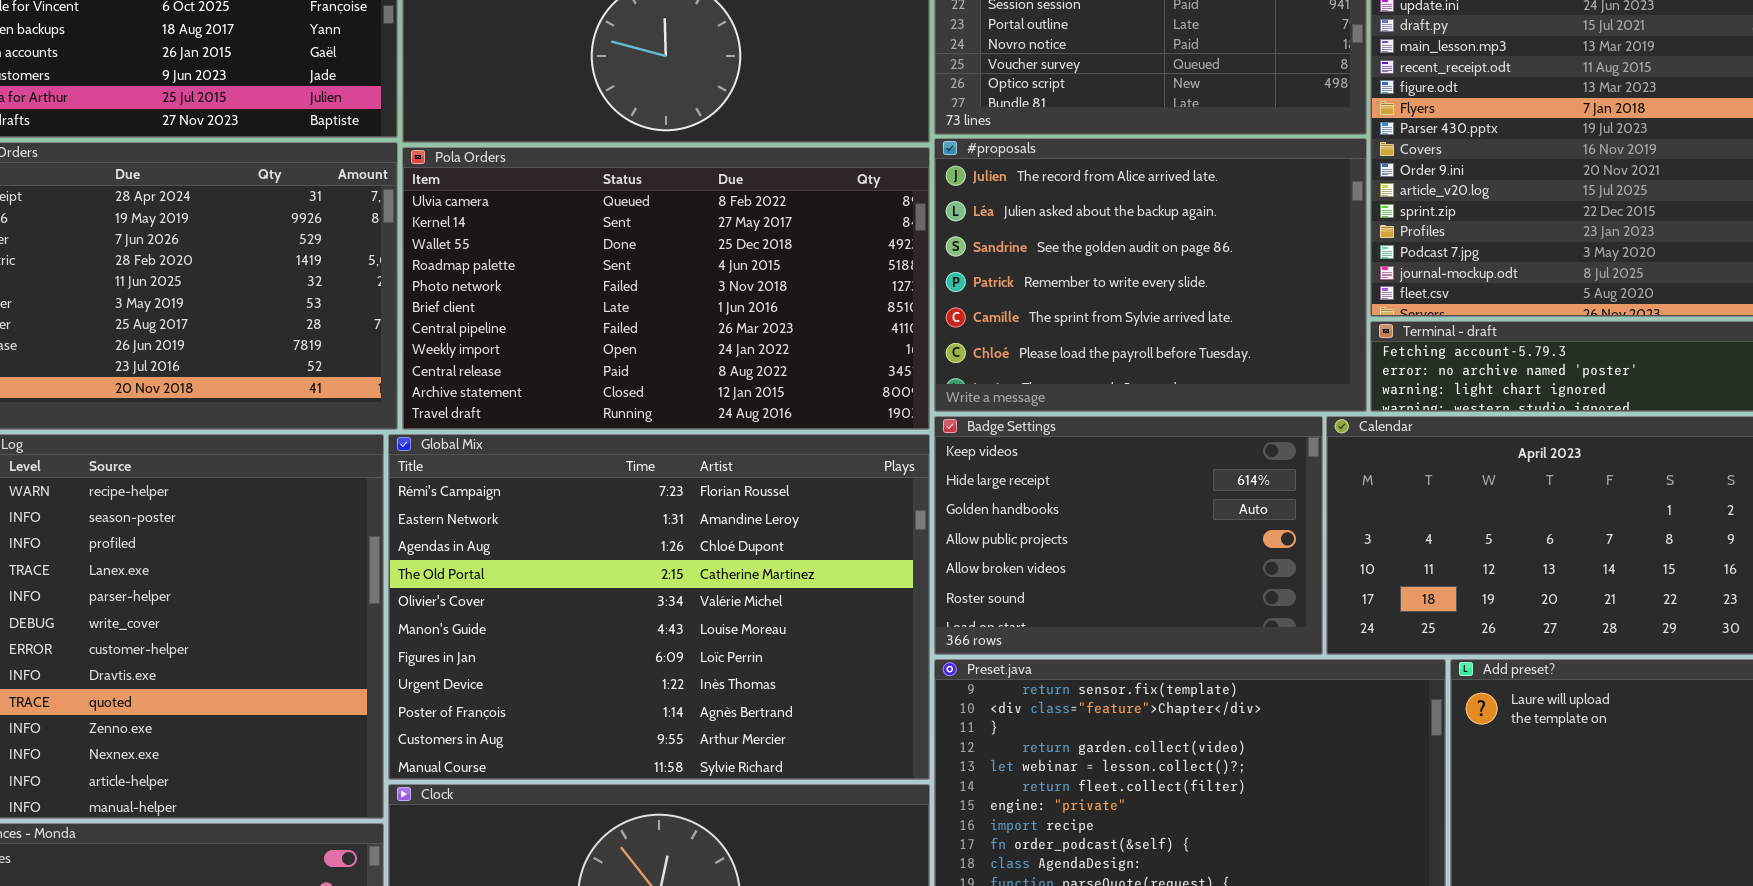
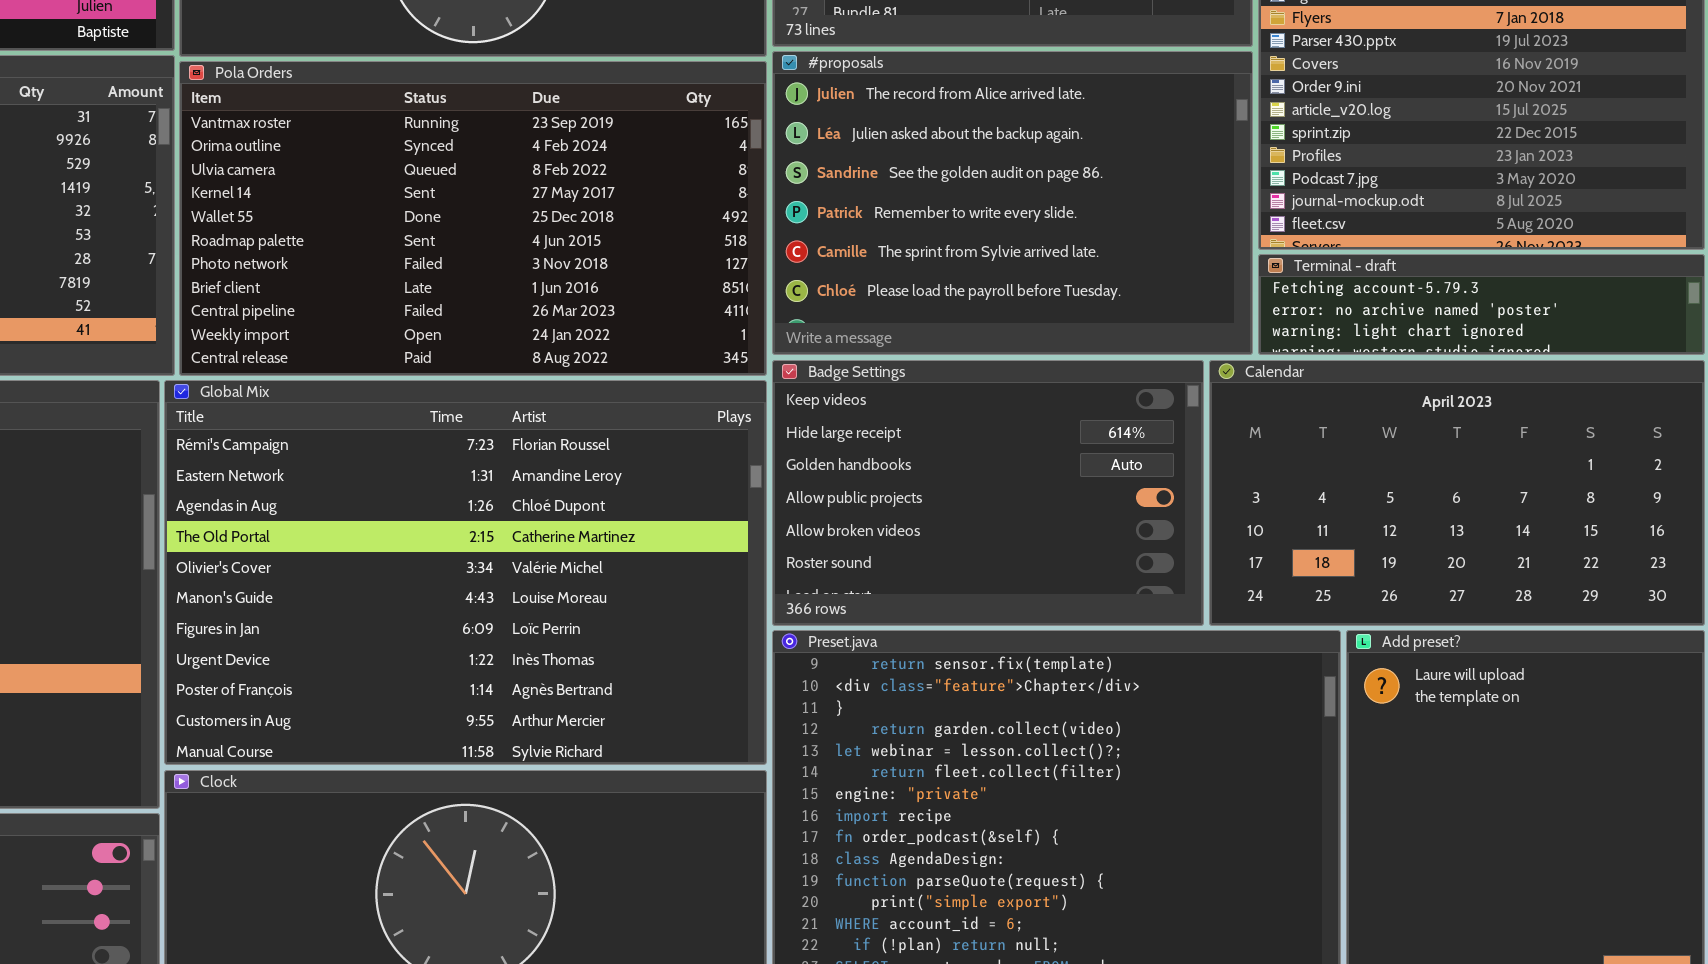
Pola Orders: [402,147,930,430] -> [179,61,767,376], scrolled up 2 rows

